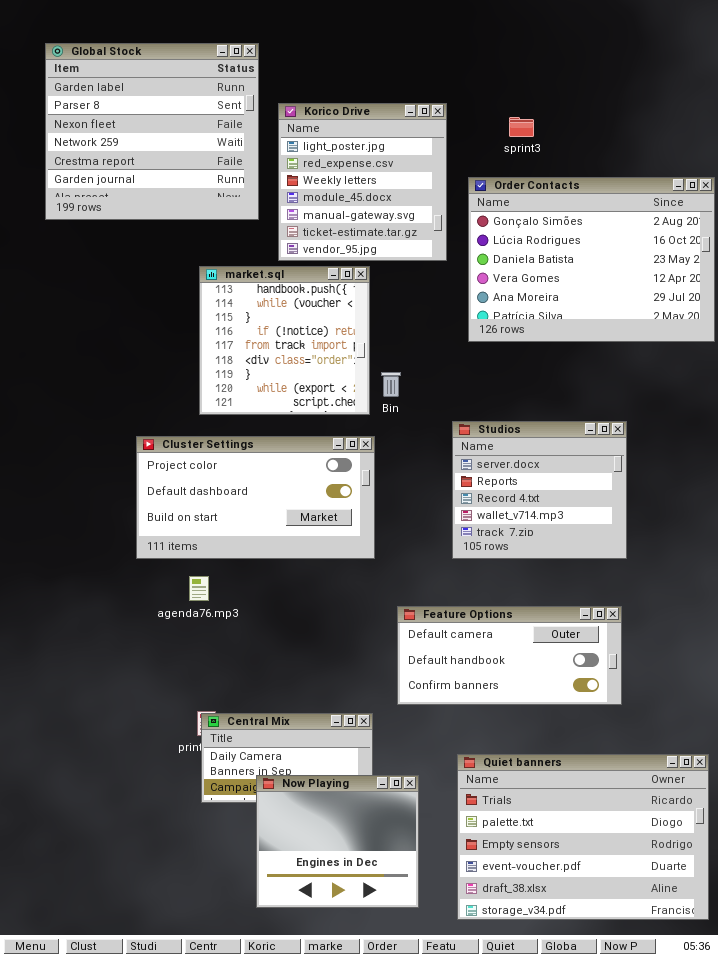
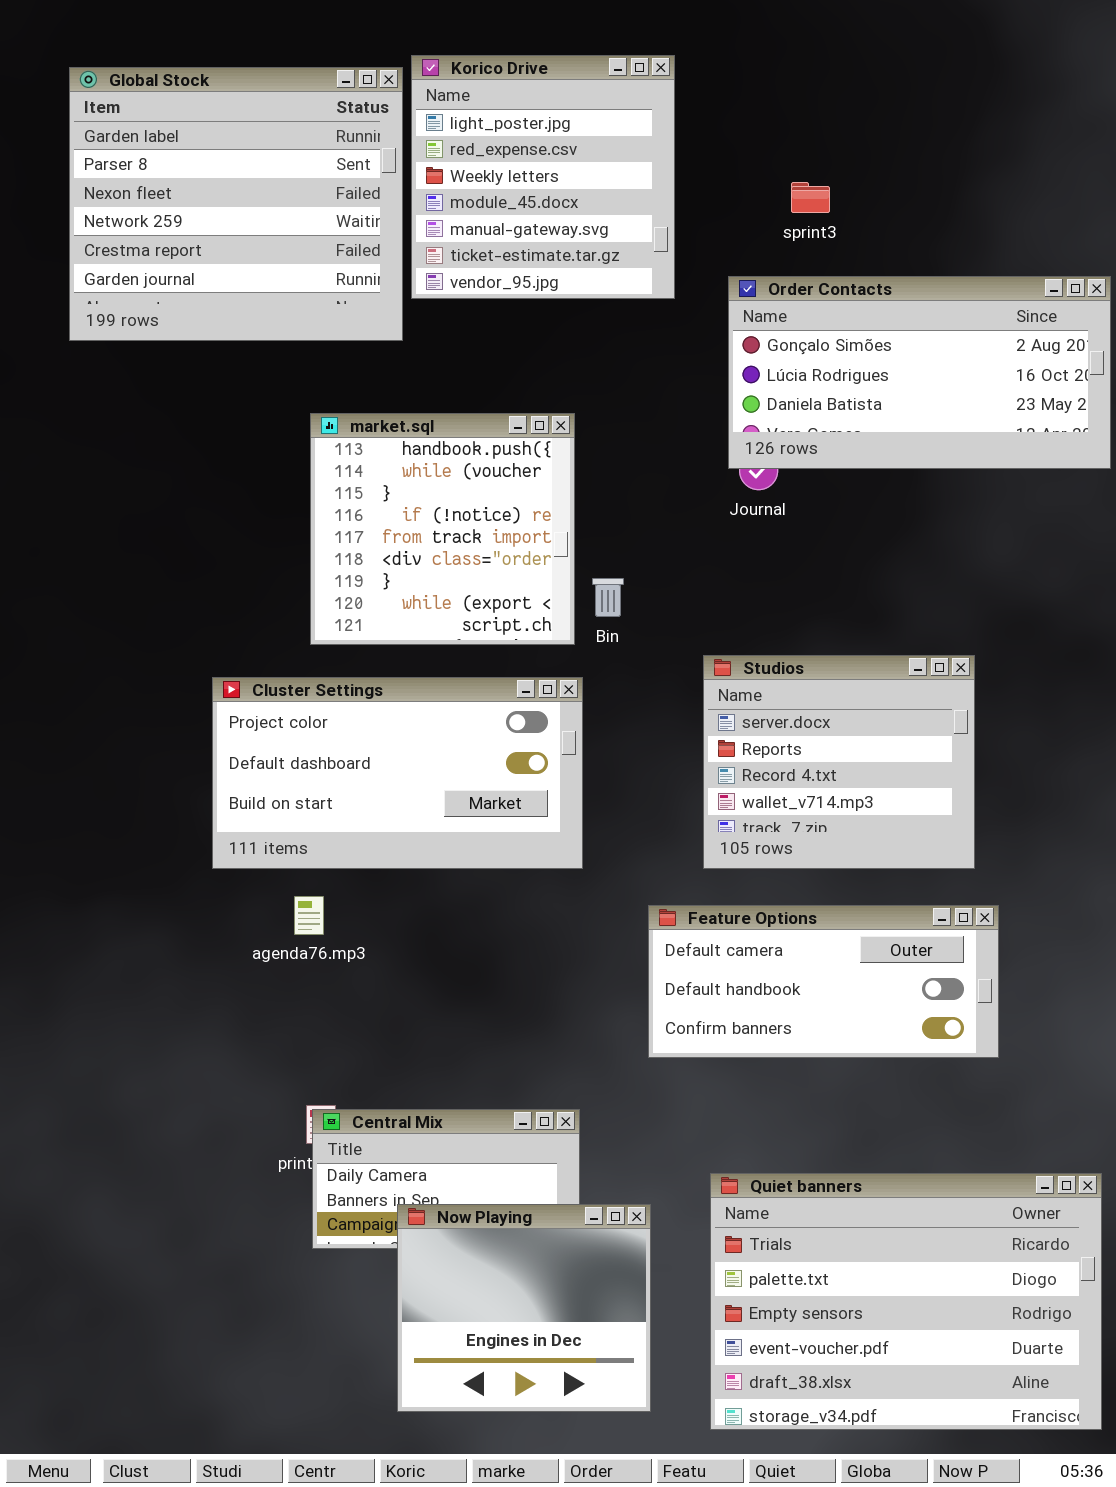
Korico Drive: [278,103,447,261] -> [411,55,675,299], moved
Order Contacts: [468,177,715,342] -> [728,276,1111,469], resized
Feature Options: [397,606,622,705] -> [648,905,999,1058], moved

